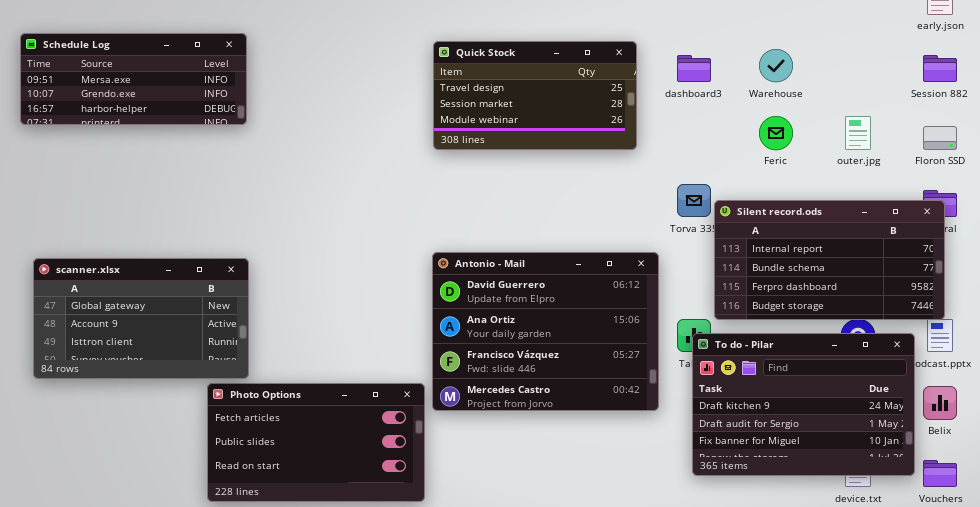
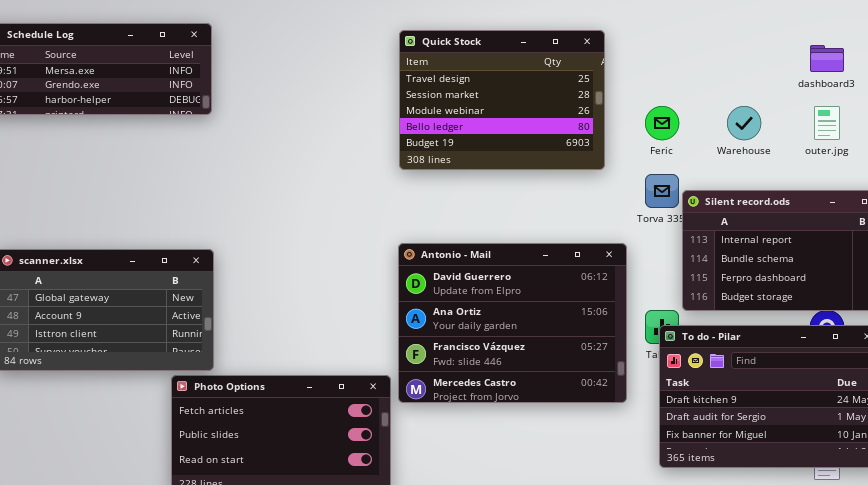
Quick Stock: [433,41,637,150] -> [399,30,605,170], resized
Warehouse: [759,49,793,82] -> [727,106,761,140], moved
dashboard3: [677,55,711,82] -> [810,45,844,72], moved
Feric: [759,116,793,150] -> [645,106,679,140], moved

